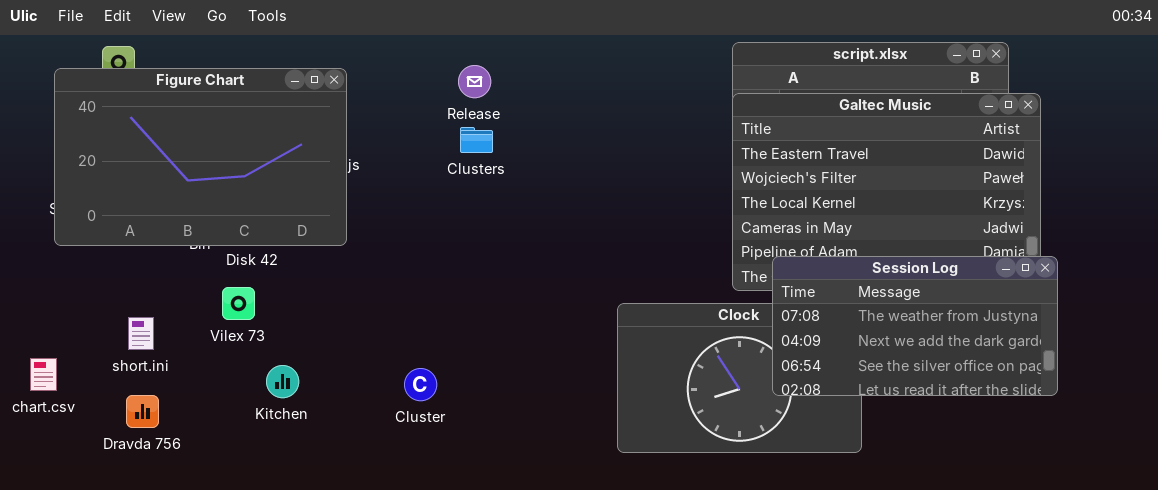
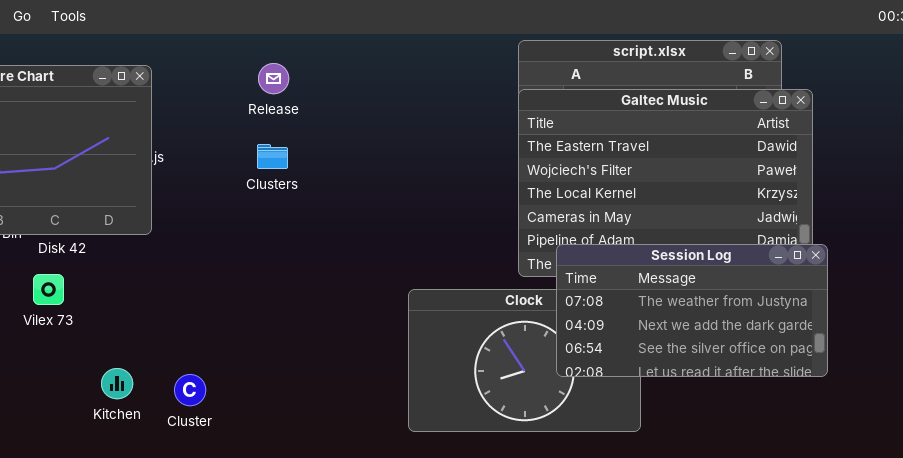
Clusters: [460,127,493,153] -> [257,144,288,169], moved
Kitchen: [266,365,299,398] -> [101,368,133,399], moved
Cluster: [404,368,437,401] -> [174,374,206,406], moved

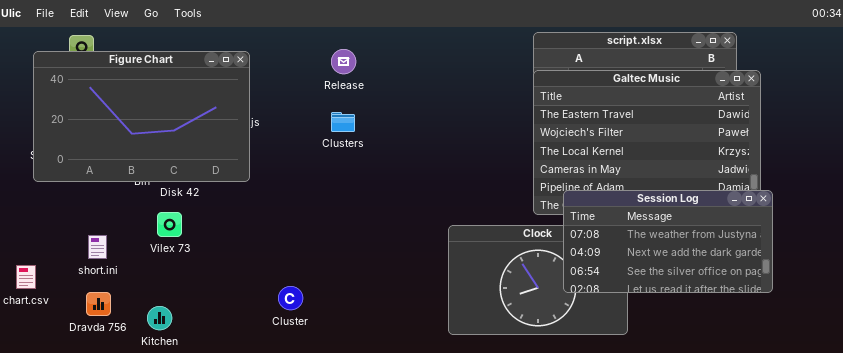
Kitchen: [101,368,133,399] -> [147,306,172,330], moved
Cluster: [174,374,206,406] -> [278,286,303,310], moved

